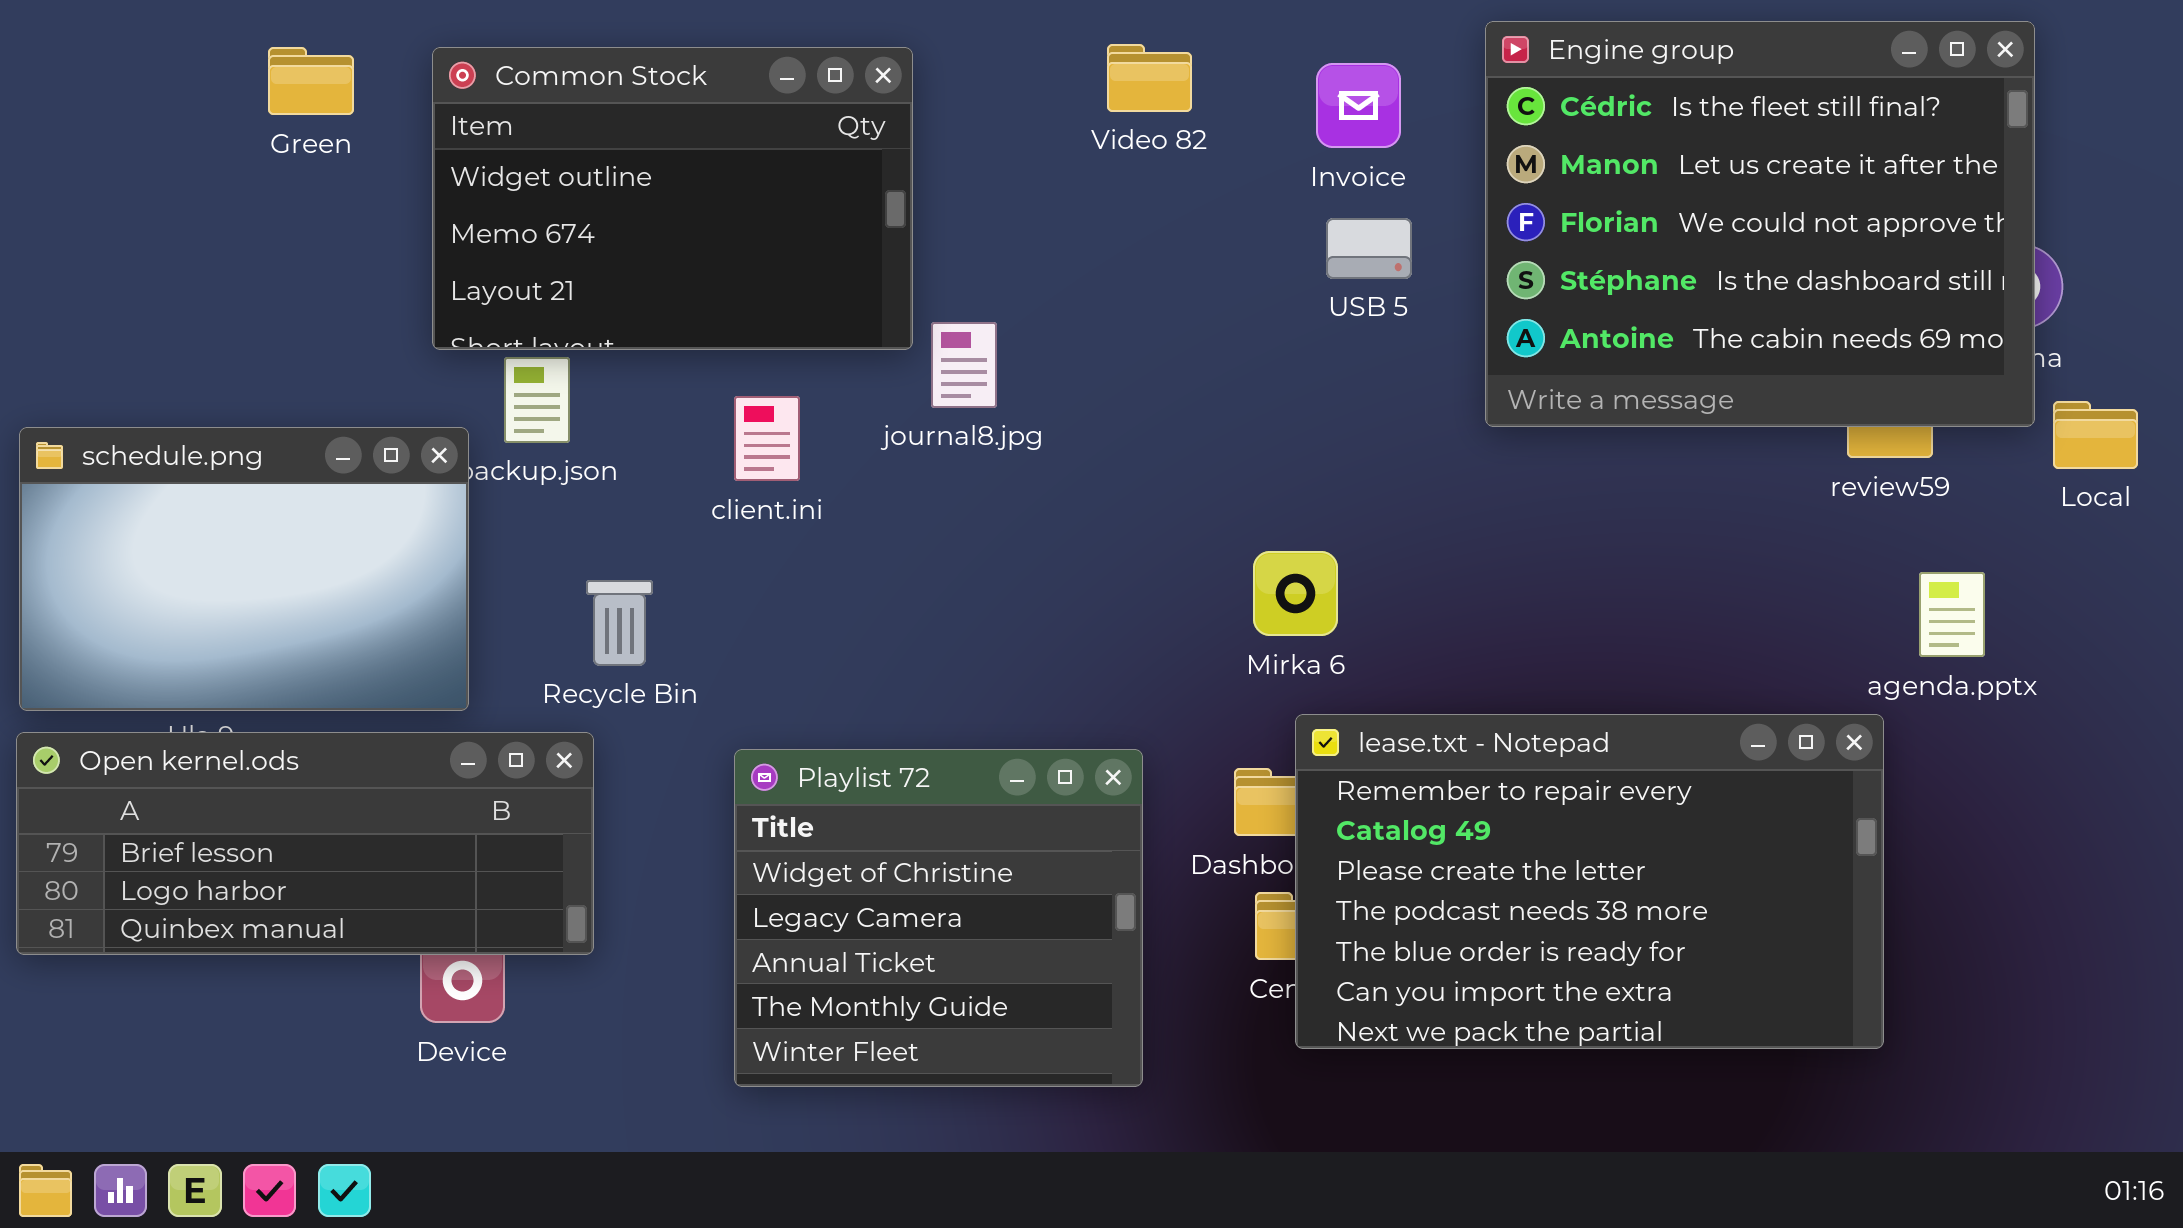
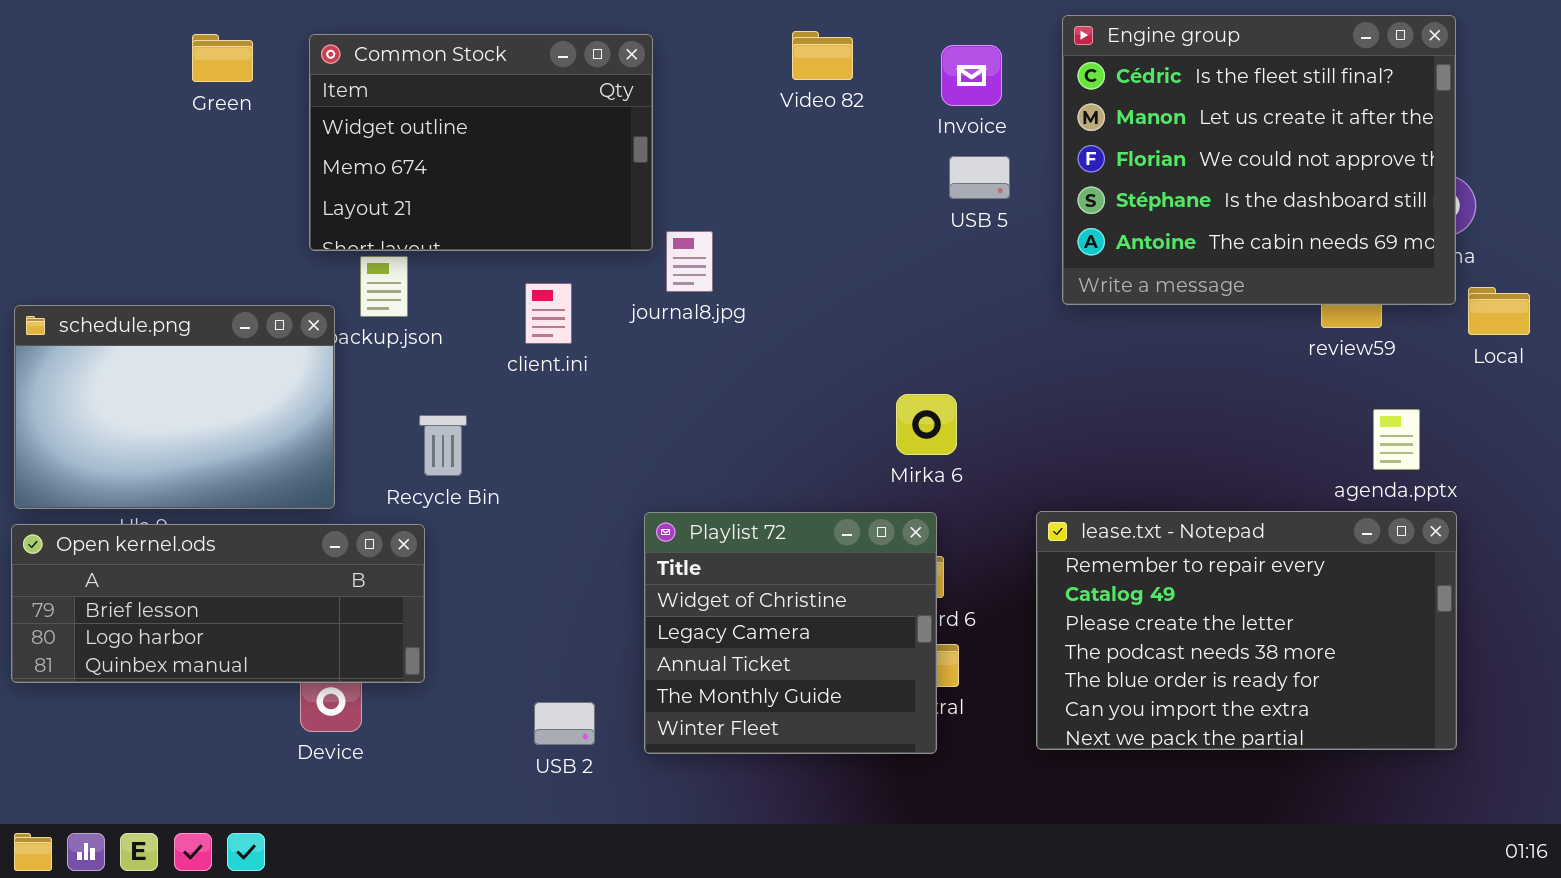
lease.txt - Notepad: [1295,714,1884,1049] -> [1036,511,1457,750], moved
Playlist 72: [734,749,1143,1087] -> [644,512,937,754], moved

